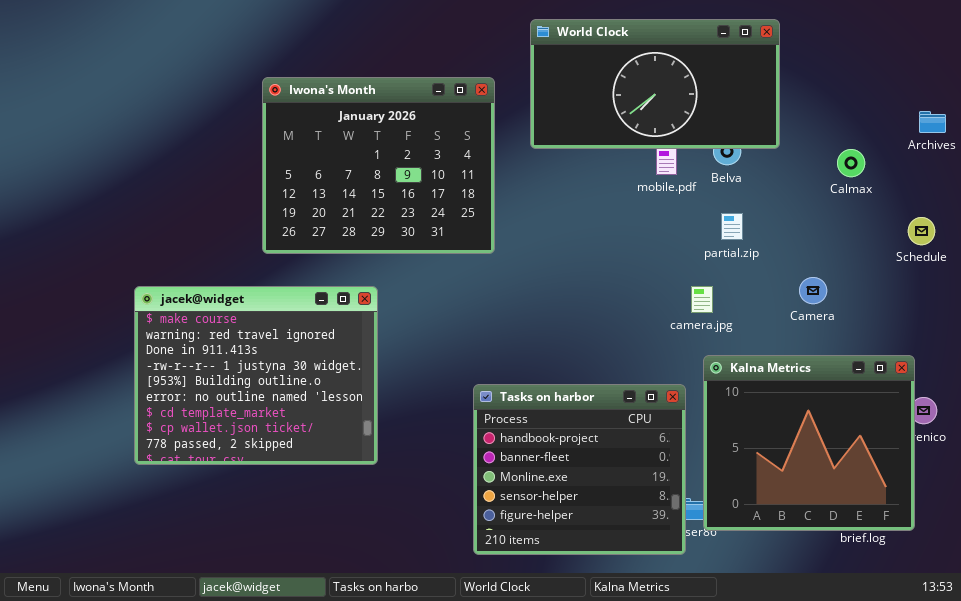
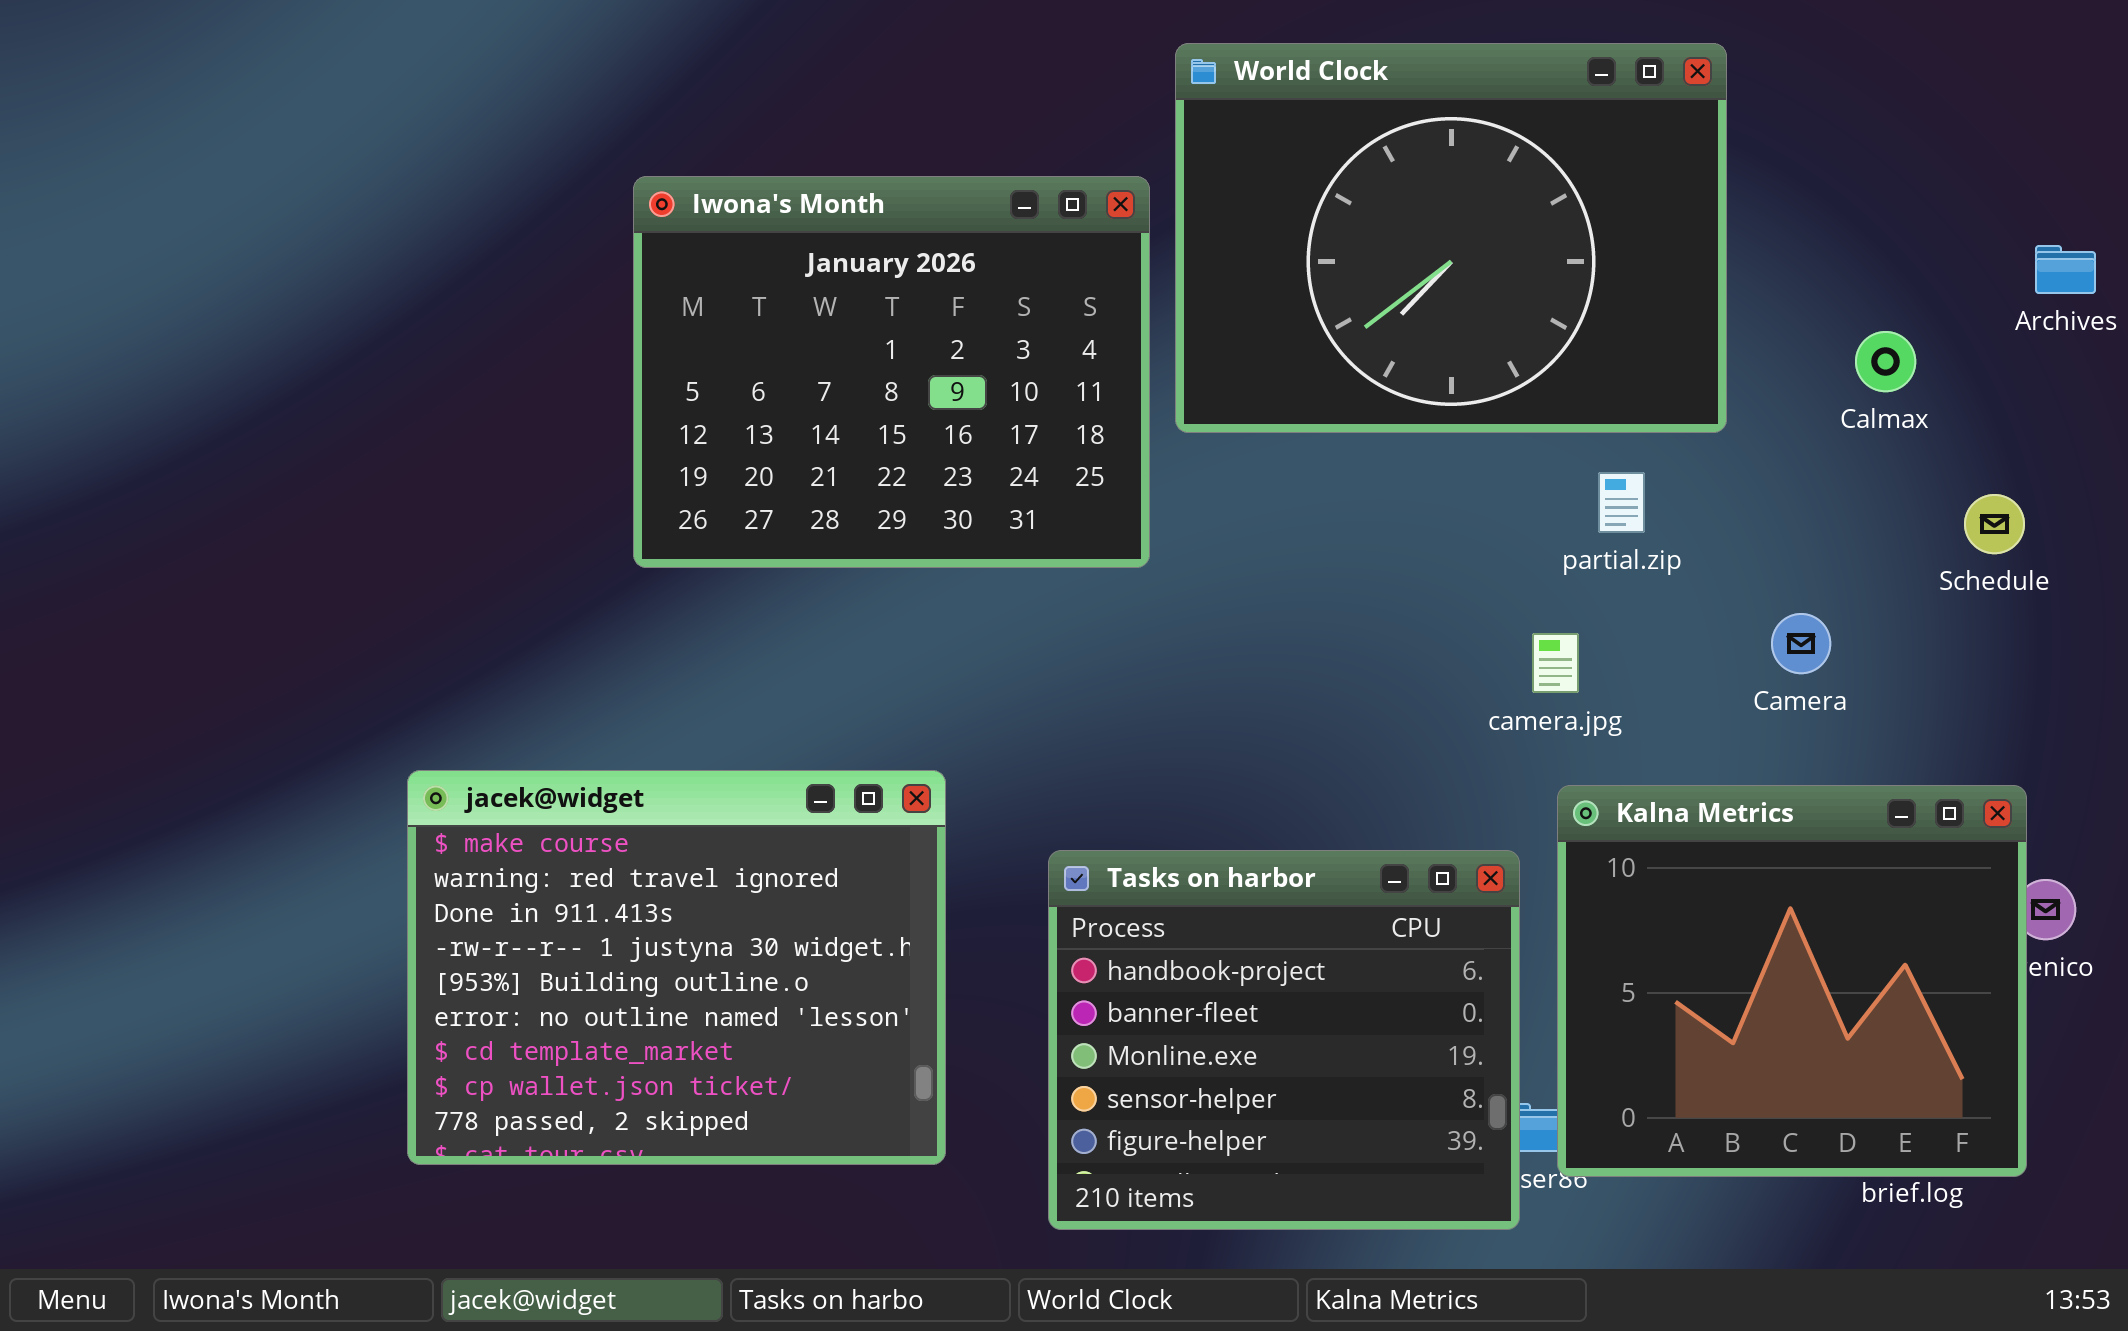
World Clock: [530,19,780,149] -> [1175,43,1727,433], resized
Iwona's Month: [262,77,495,254] -> [633,176,1150,568], moved
Schedule: [908,217,935,245] -> [1964,494,2025,554], moved
jacek@widget: [134,286,378,465] -> [407,770,946,1165], moved

